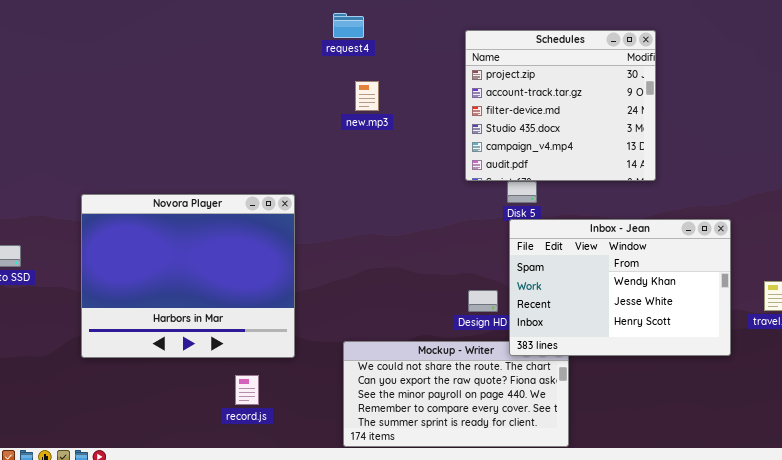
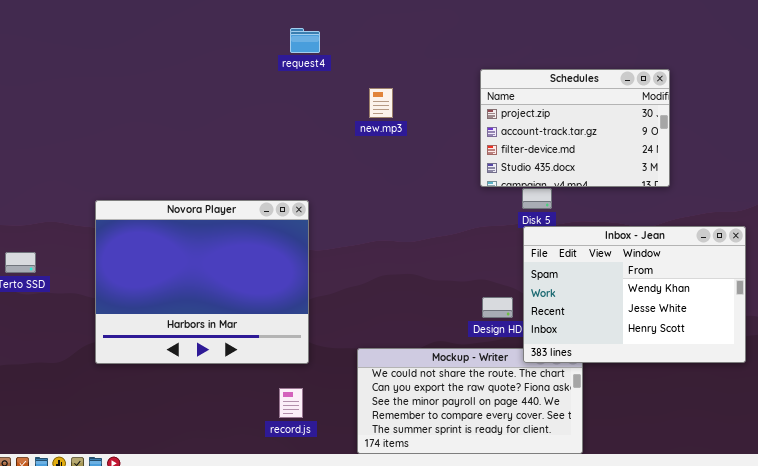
request4: [333,13,364,38] -> [290,28,320,53], moved
Schedules: [465,30,656,181] -> [480,69,670,187], resized
record.js: [235,375,259,405] -> [279,388,303,418], moved

